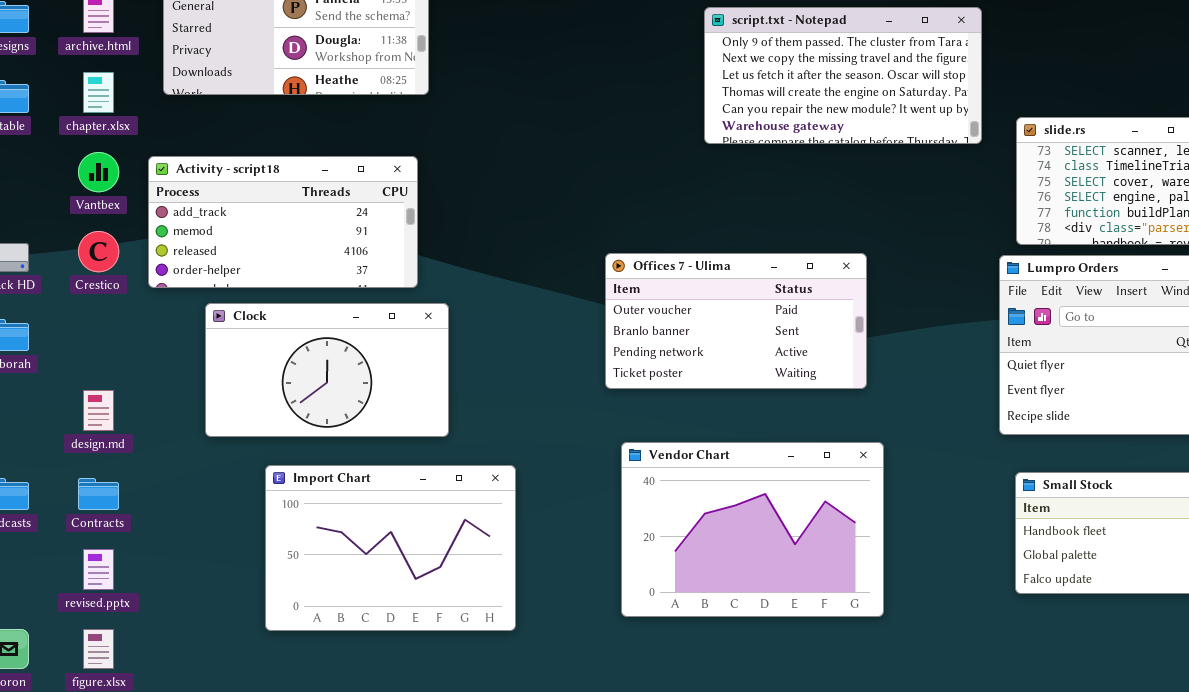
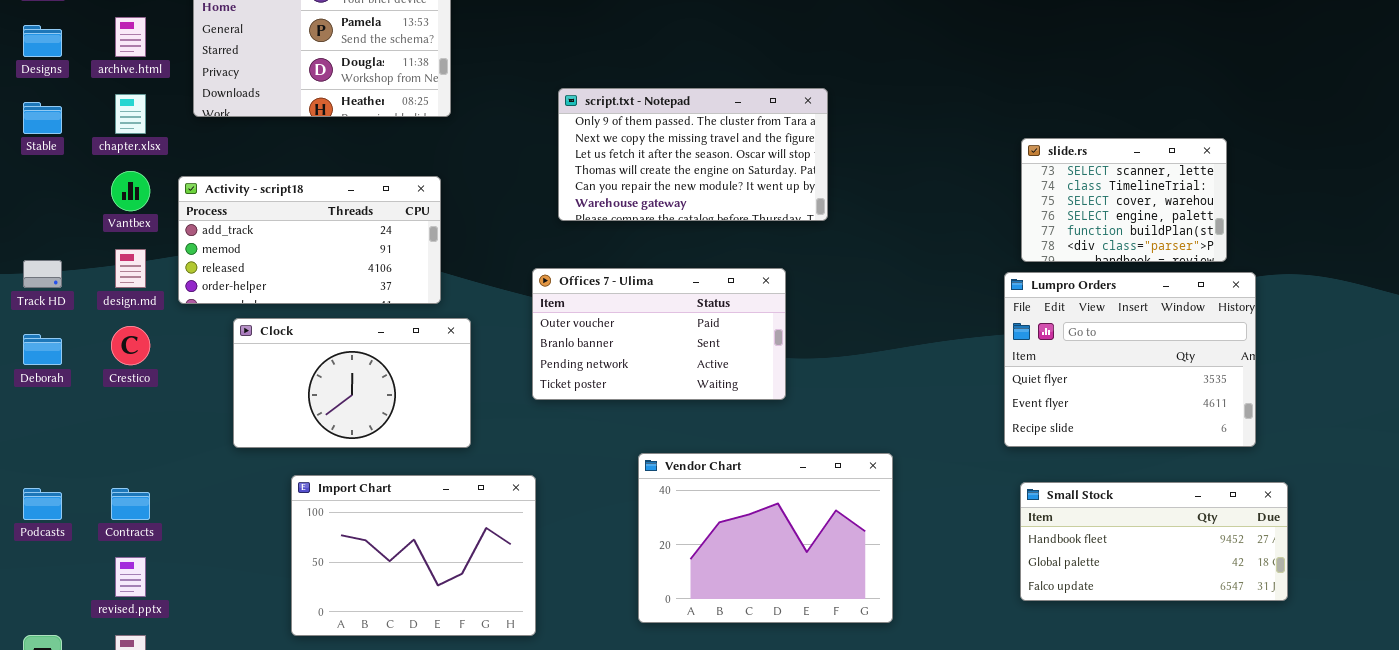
script.txt - Notepad: [704,7,982,144] -> [558,88,828,221], moved
Crestico: [78,231,119,272] -> [111,326,150,365], moved
Offices 7 - Ulima: [605,253,867,389] -> [532,268,786,400], moved
design.md: [83,390,114,431] -> [115,249,146,288], moved

